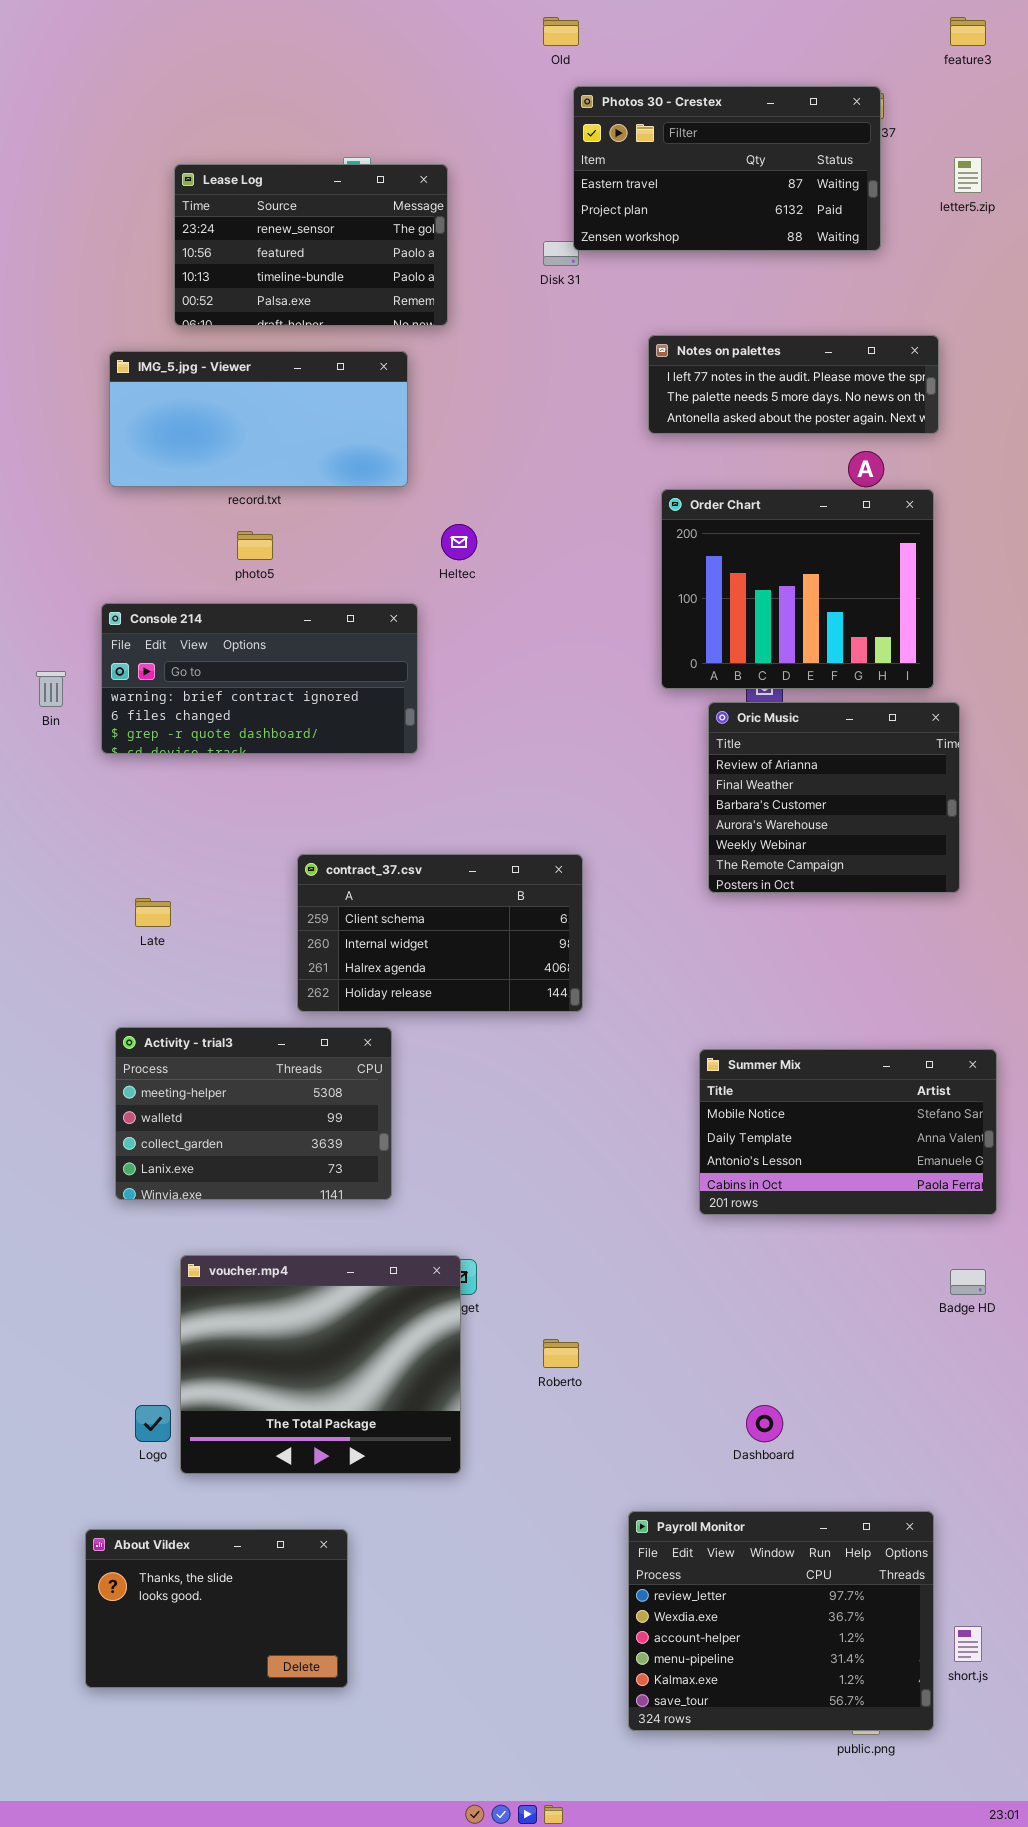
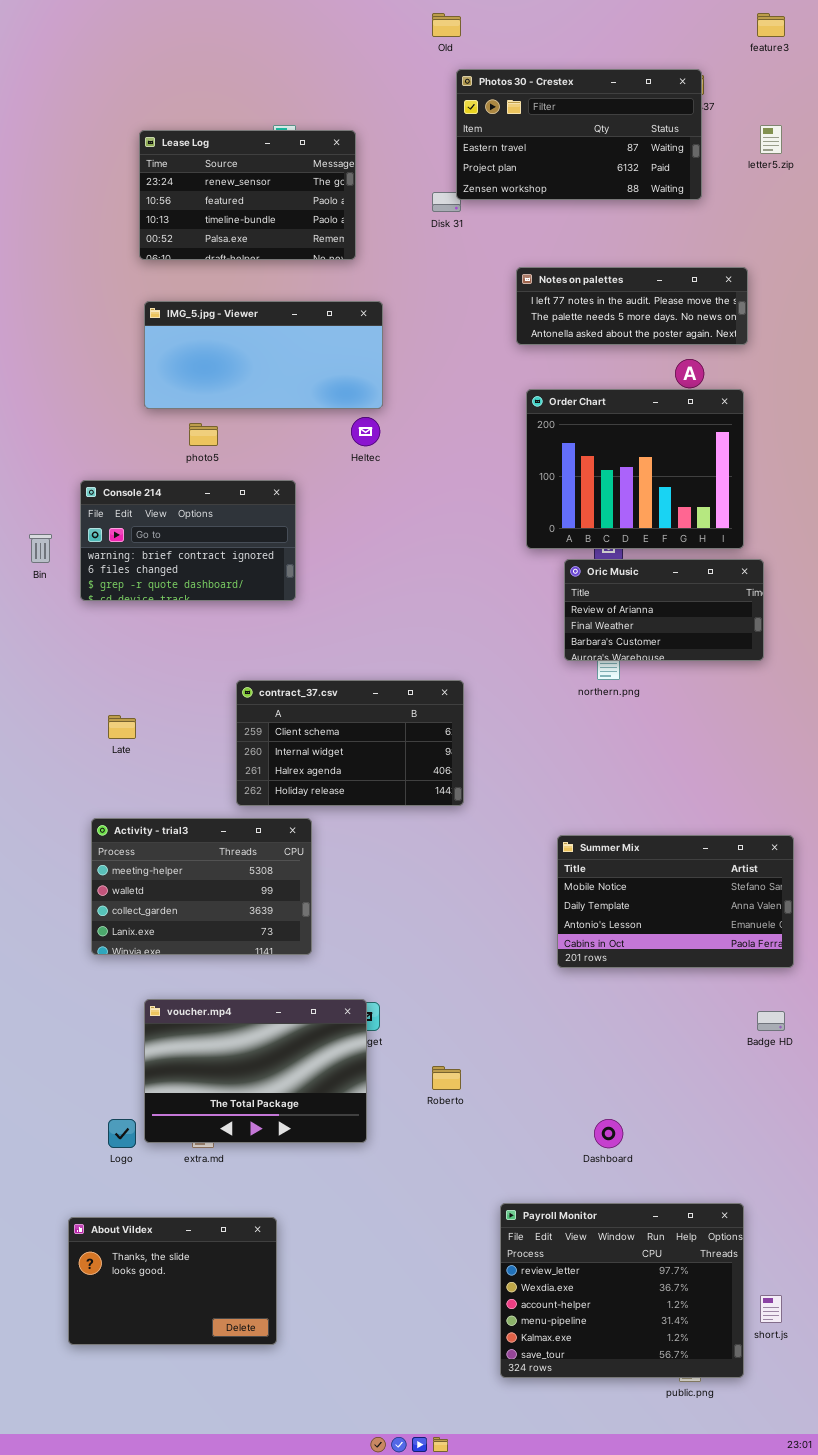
IMG_5.jpg - Viewer: [109,351,408,487] -> [144,301,383,409], moved
Console 214: [101,603,418,754] -> [80,480,296,601], resized
Oric Music: [708,702,960,893] -> [564,559,764,661], resized
voucher.mp4: [180,1255,461,1474] -> [144,999,367,1143], resized

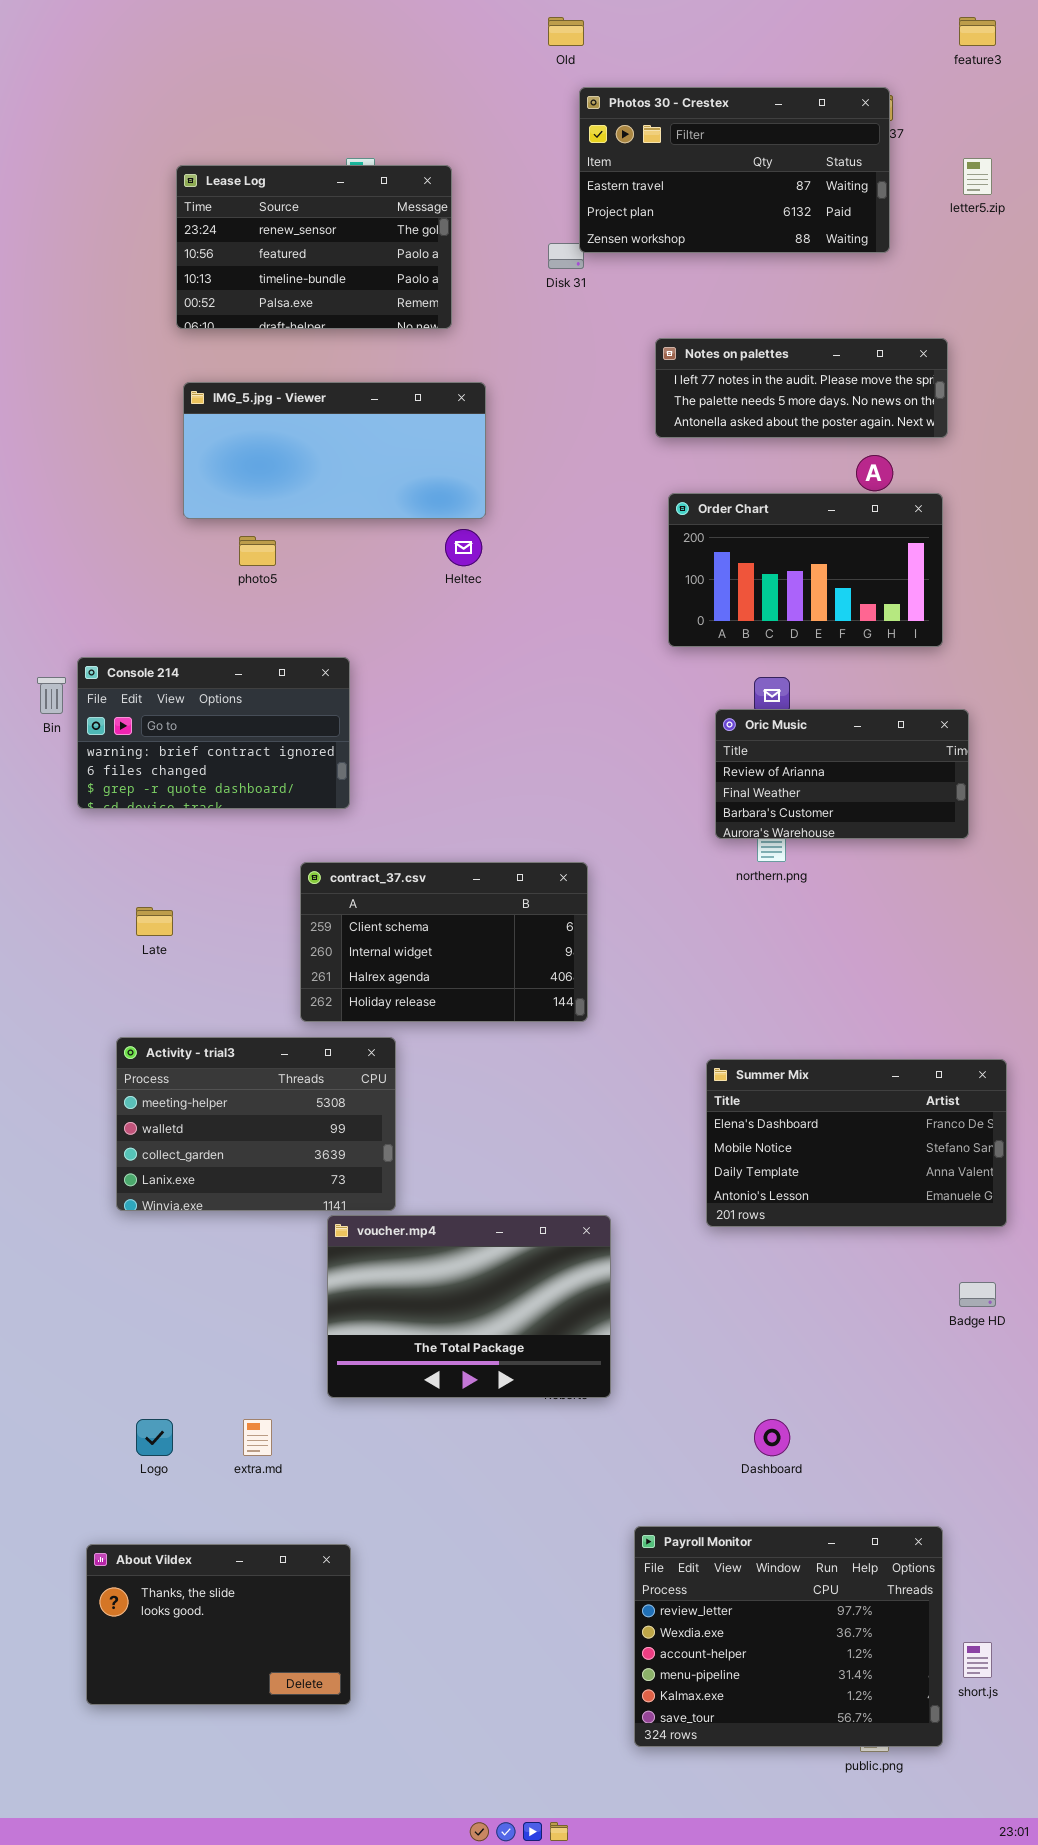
Order Chart: [526,389,744,549] -> [668,493,943,647], resized
Console 214: [80,480,296,601] -> [77,657,350,809], moved
Summer Mix: [557,835,794,968] -> [706,1059,1007,1227], scrolled up 1 row
voucher.mp4: [144,999,367,1143] -> [327,1215,611,1398], moved

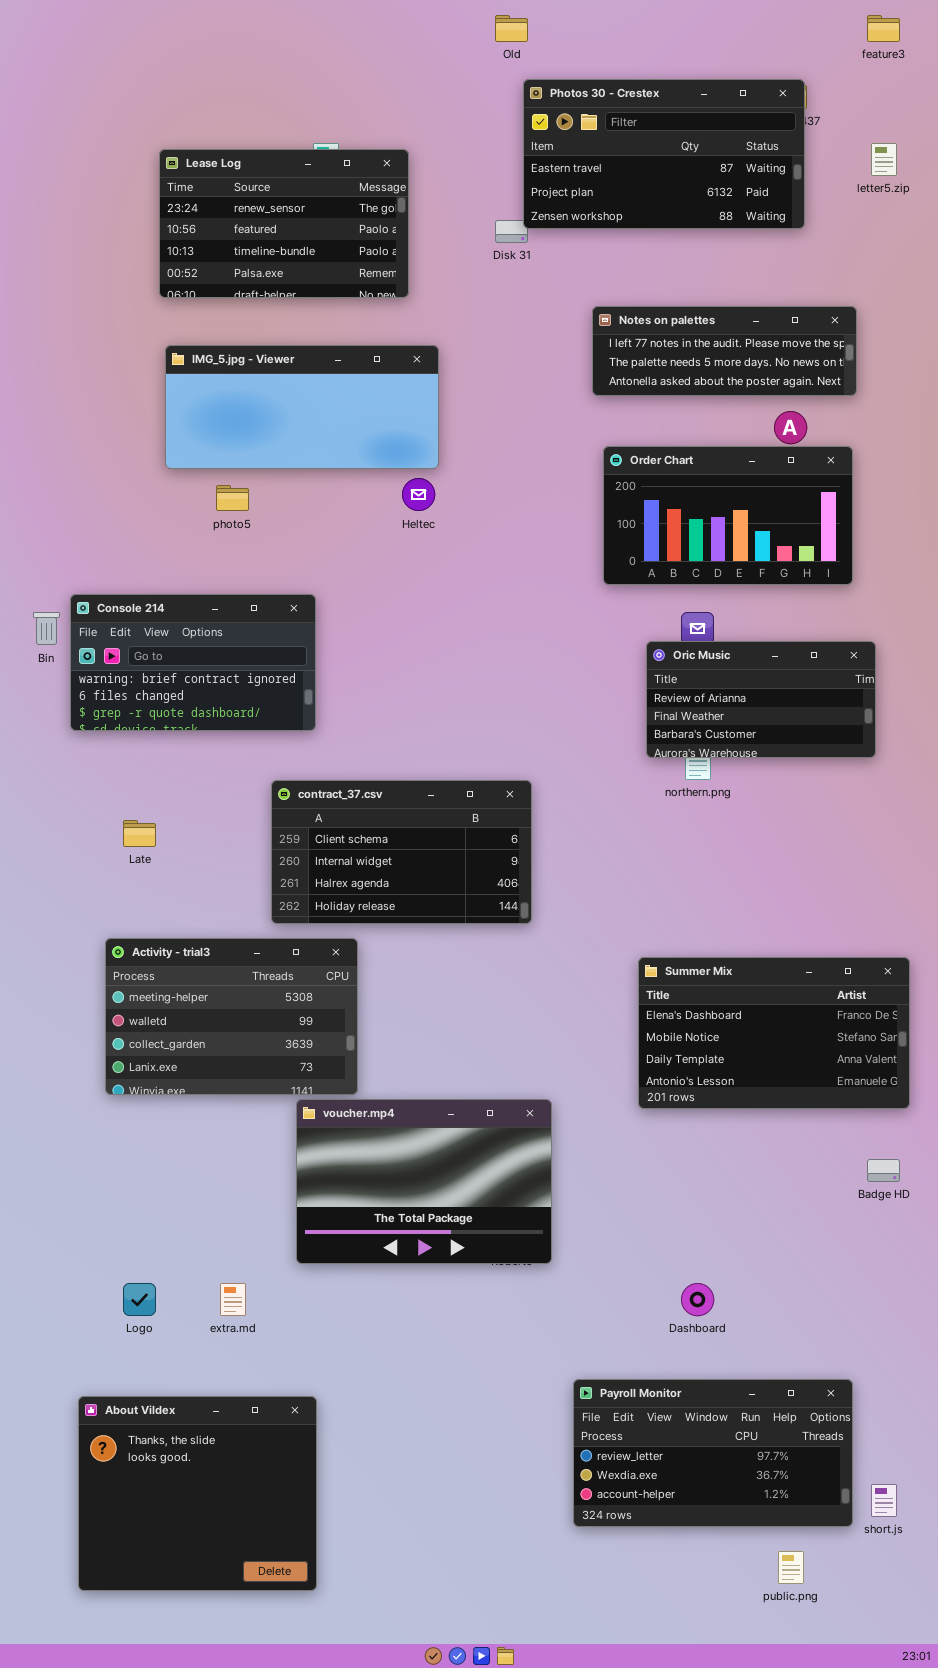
Payroll Monitor: [634,1526,943,1747] -> [573,1379,853,1527], resized
About Vildex: [86,1544,351,1705] -> [78,1396,317,1591], resized

